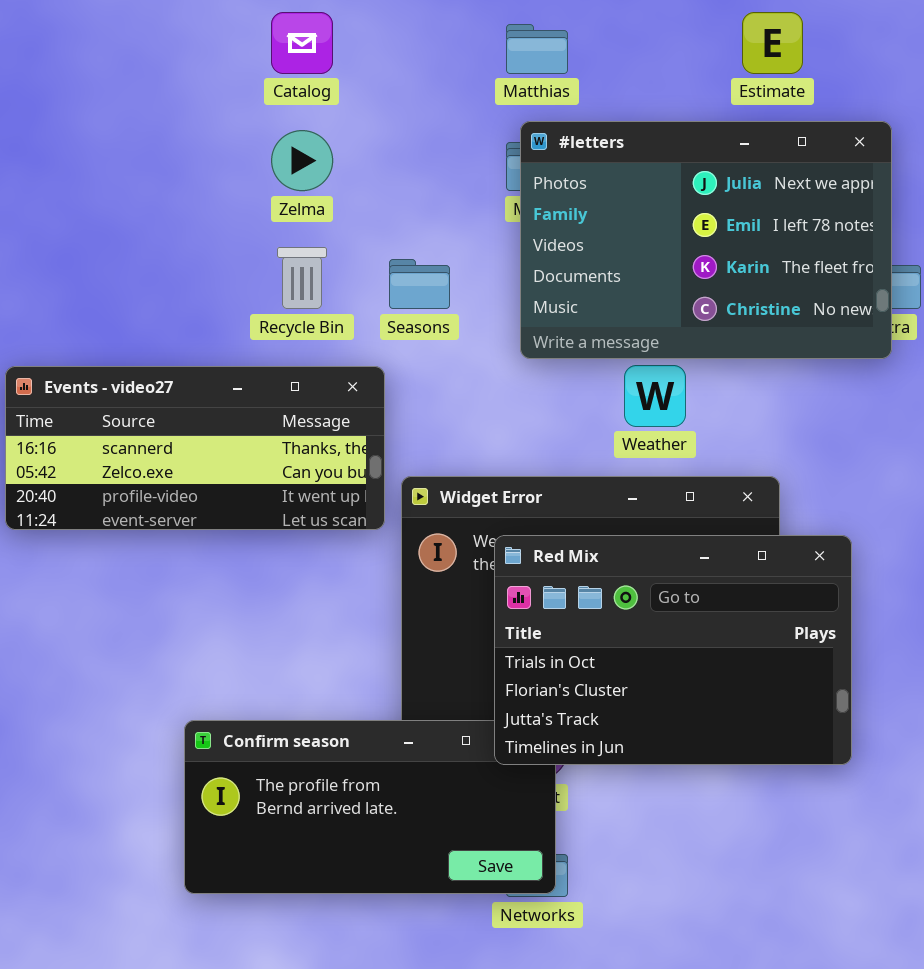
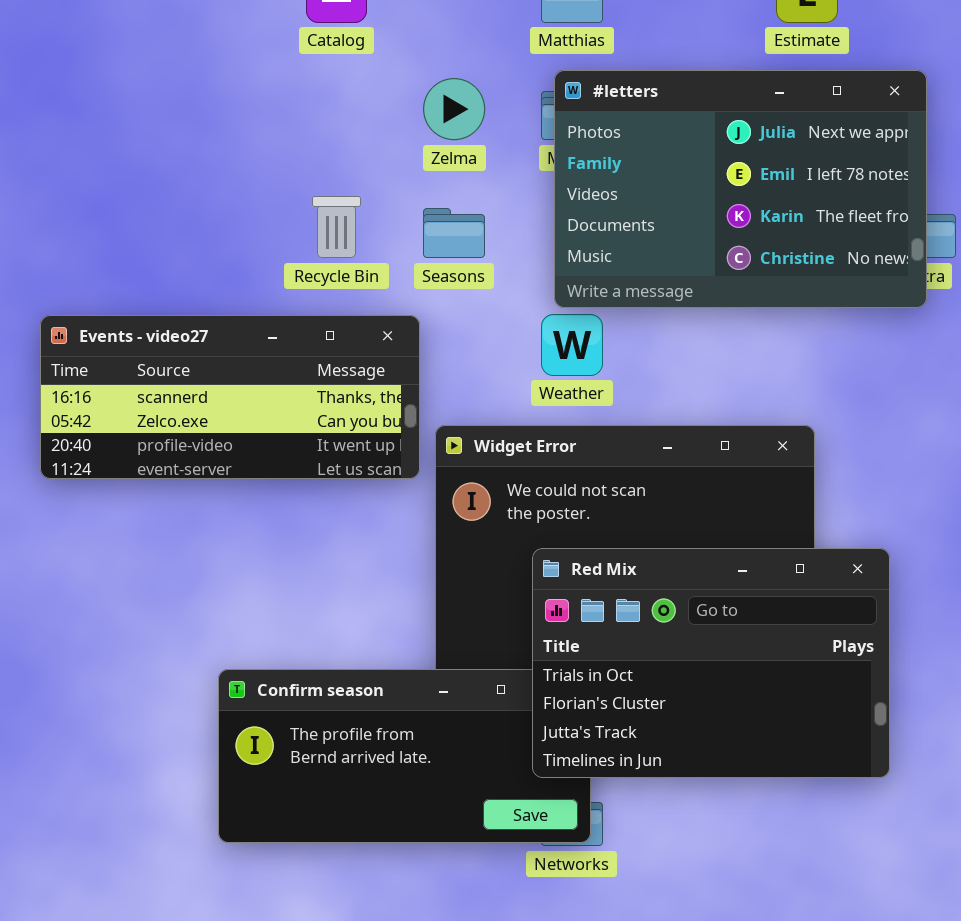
Zelma: [271,130,333,191] -> [423,78,485,140], moved
Weather: [624,365,686,427] -> [541,314,603,376], moved
Red Mix: [494,535,852,765] -> [532,548,890,778], moved

